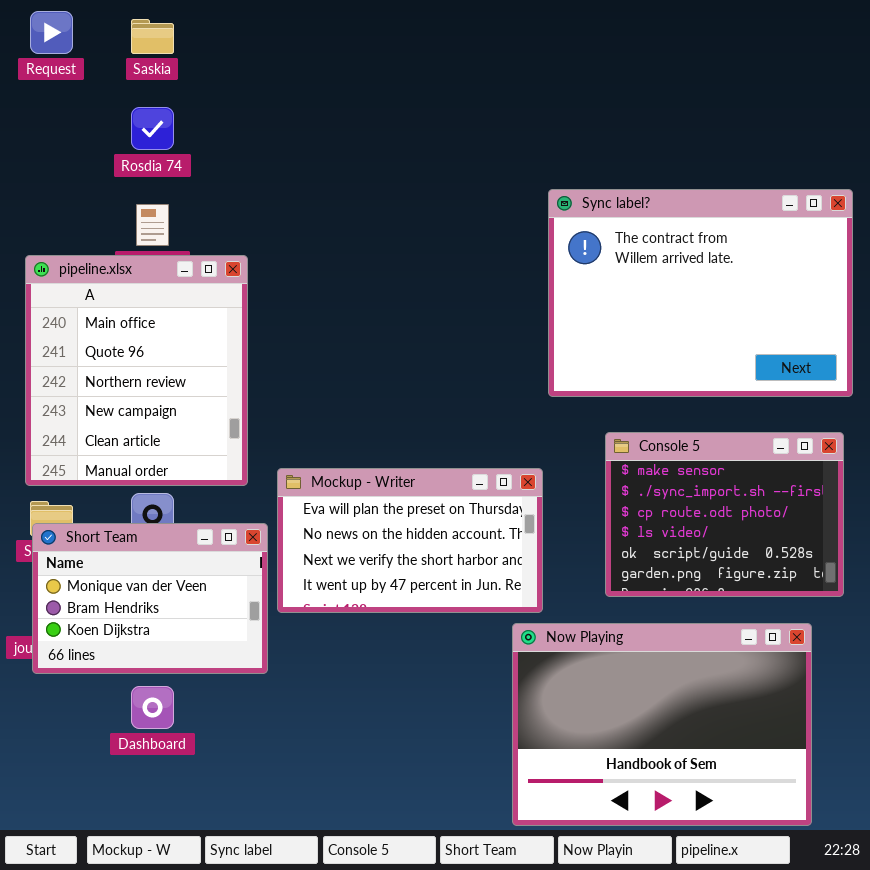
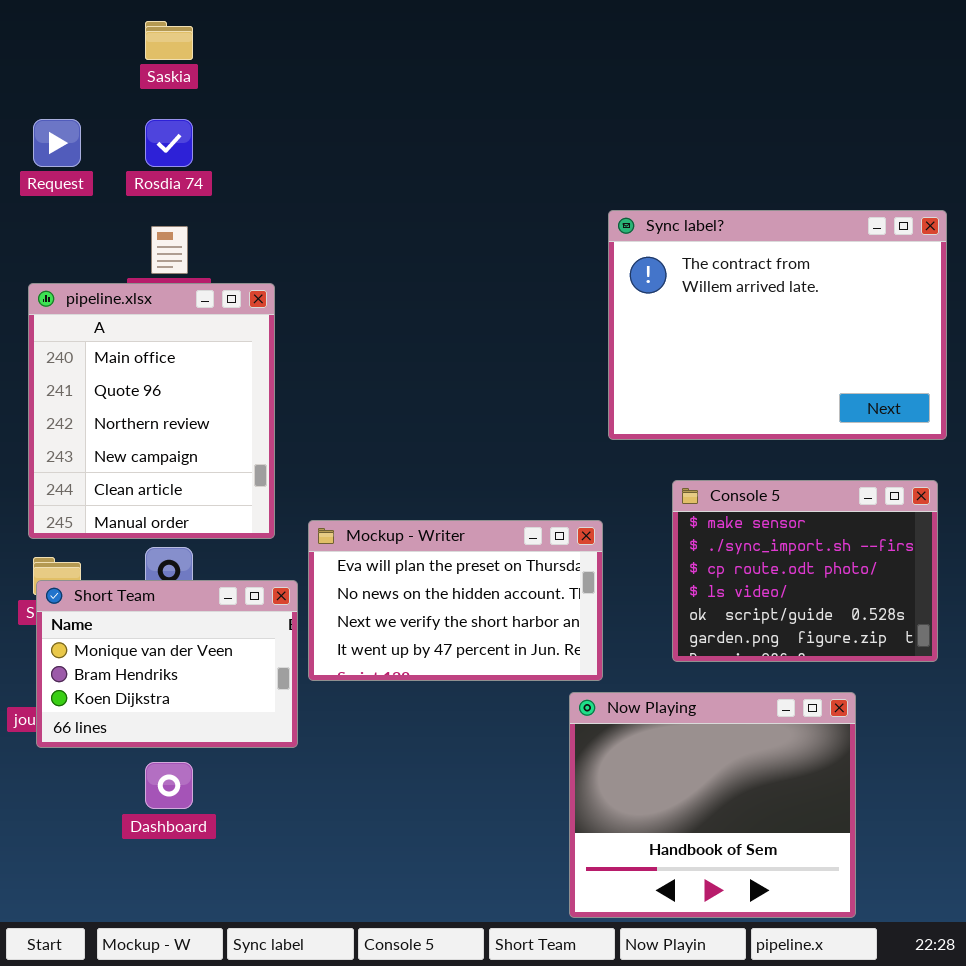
Request: [30,11,73,54] -> [33,119,81,167], moved
Now Playing: [512,623,812,826] -> [569,692,856,918], resized

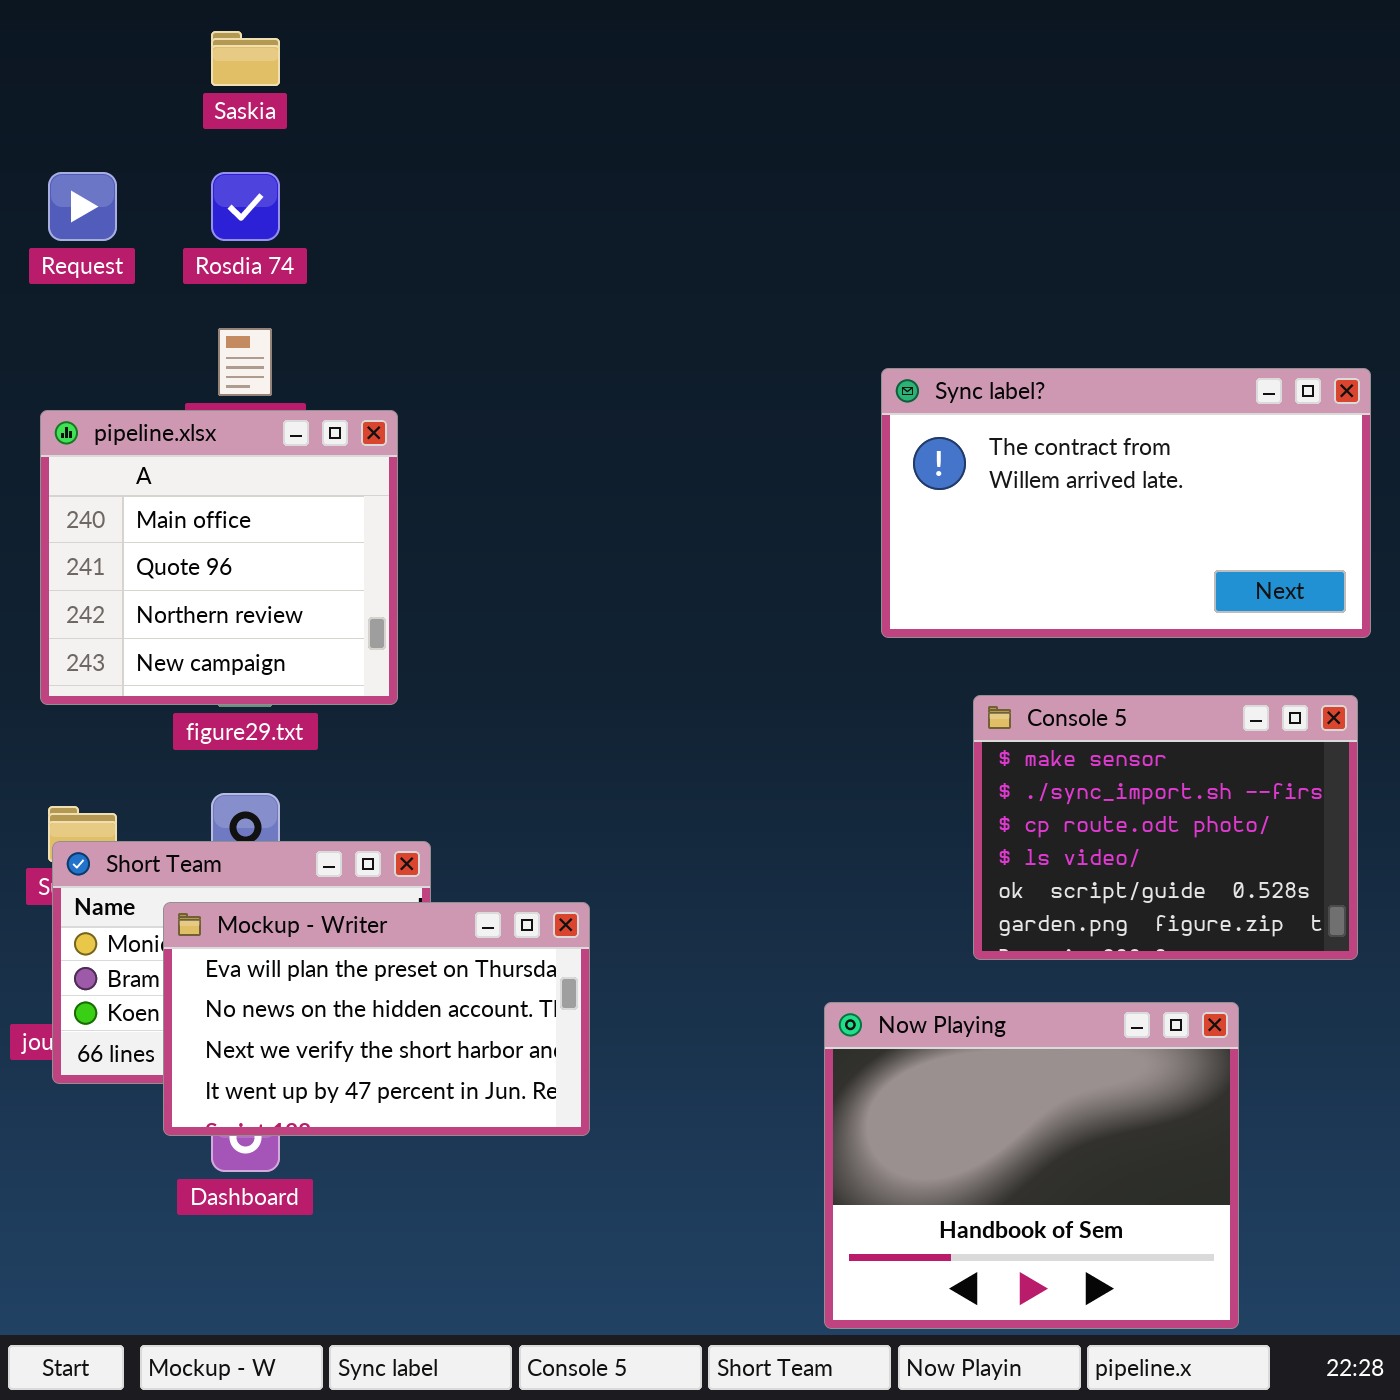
Sync label?: [608,210,947,440] -> [881,368,1371,638], resized
pipeline.xlsx: [28,283,275,539] -> [40,410,398,705], resized
Mockup - Writer: [308,520,603,681] -> [163,902,590,1136], moved

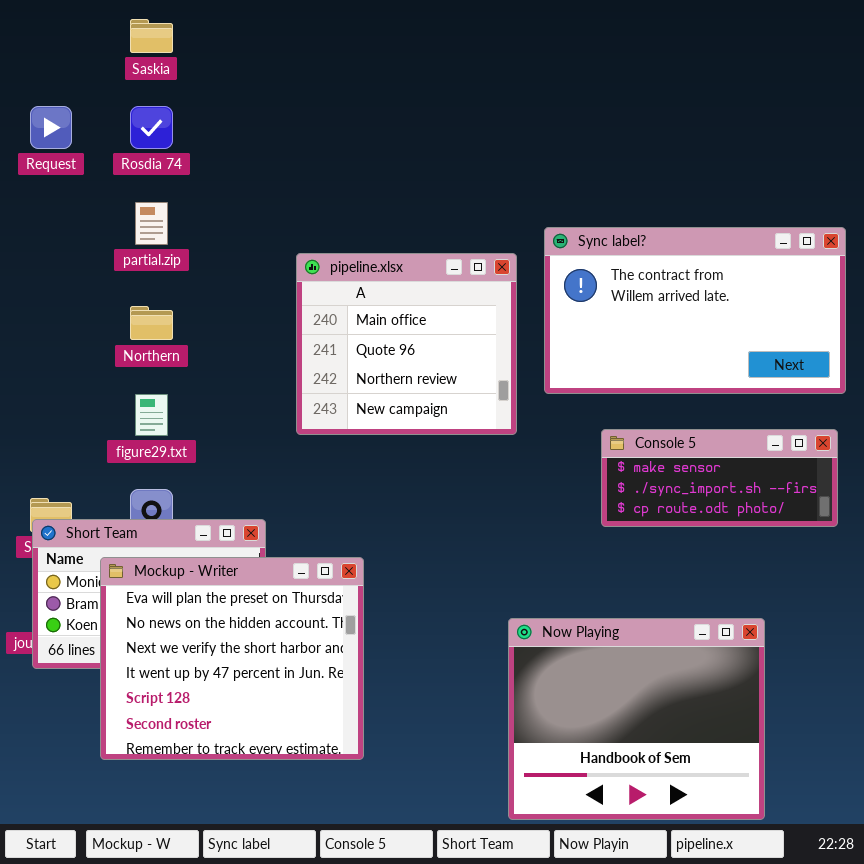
pipeline.xlsx: [40,410,398,705] -> [296,253,517,435], moved
Console 5: [973,695,1358,960] -> [601,429,838,527], resized
Mockup - Writer: [163,902,590,1136] -> [100,557,364,760], resized

